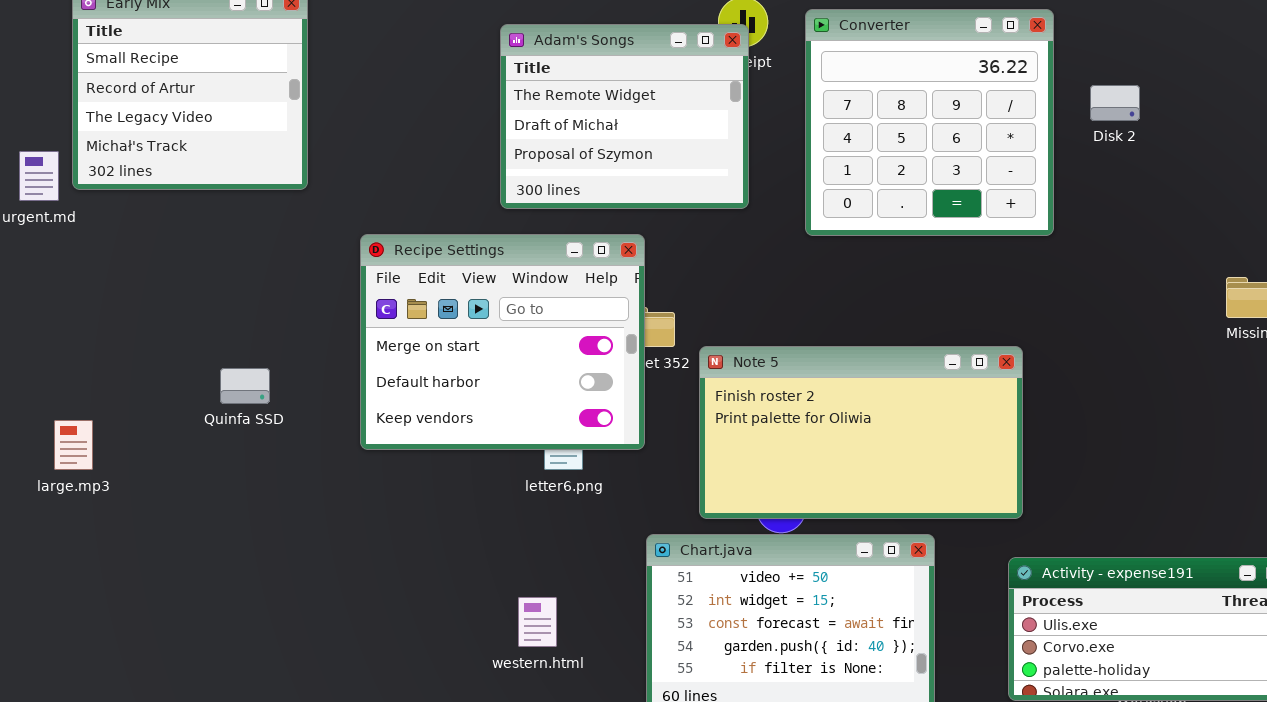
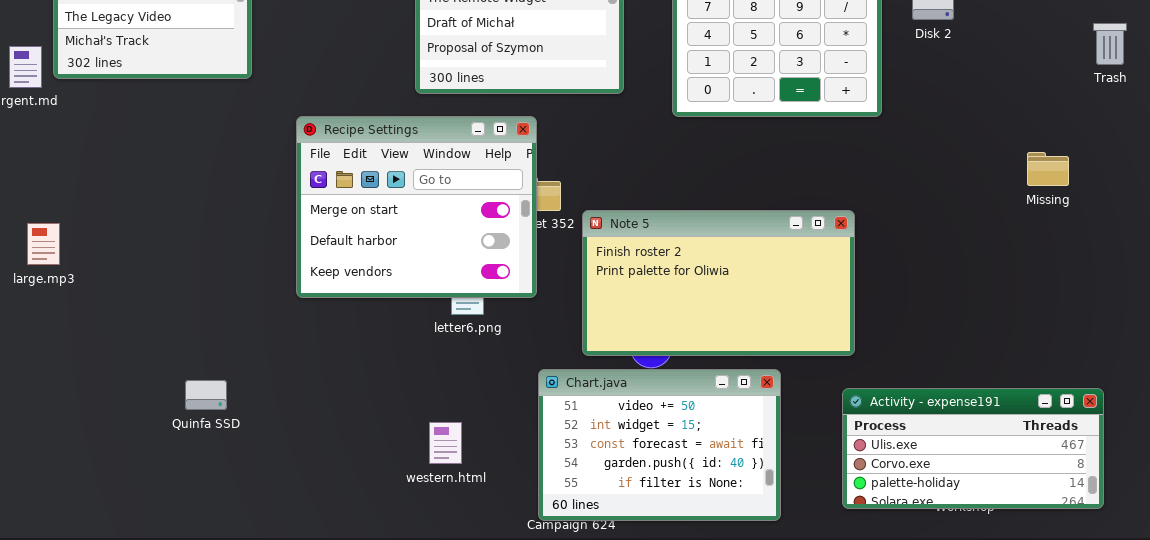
Quinfa SSD: [220,368,270,404] -> [185,380,227,410], moved
large.mp3: [54,420,93,470] -> [27,223,60,265], moved

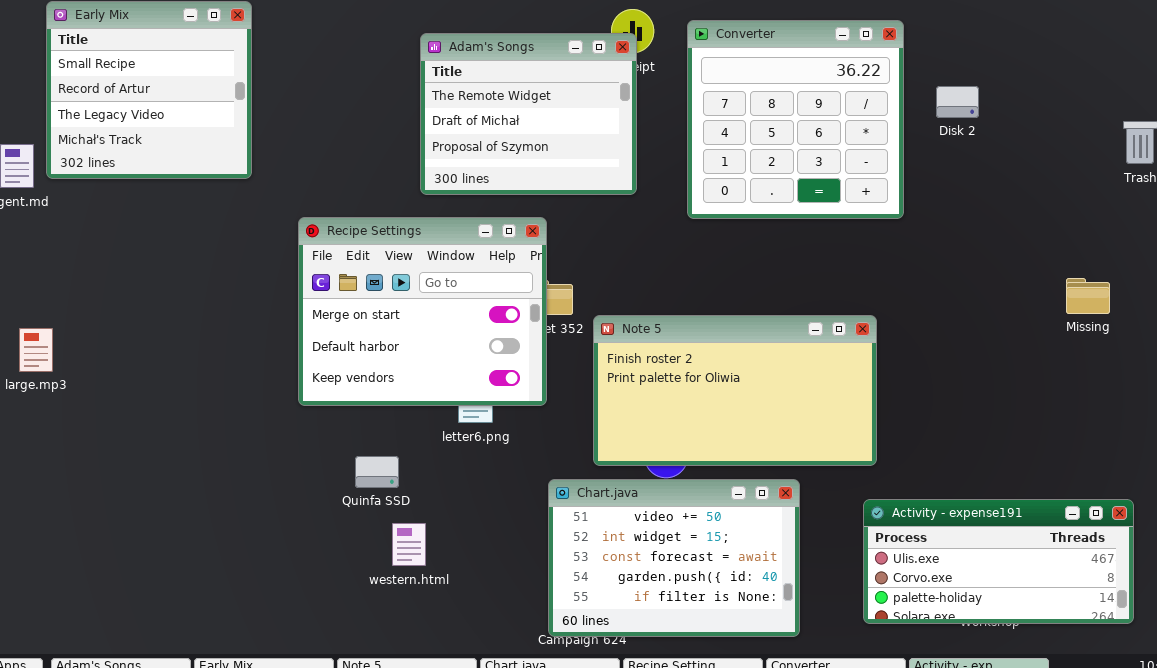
Missing: [1027,152,1069,186] -> [1066,278,1110,314], moved
Quinfa SSD: [185,380,227,410] -> [355,456,399,488], moved
western.html: [429,422,462,464] -> [392,523,426,566], moved

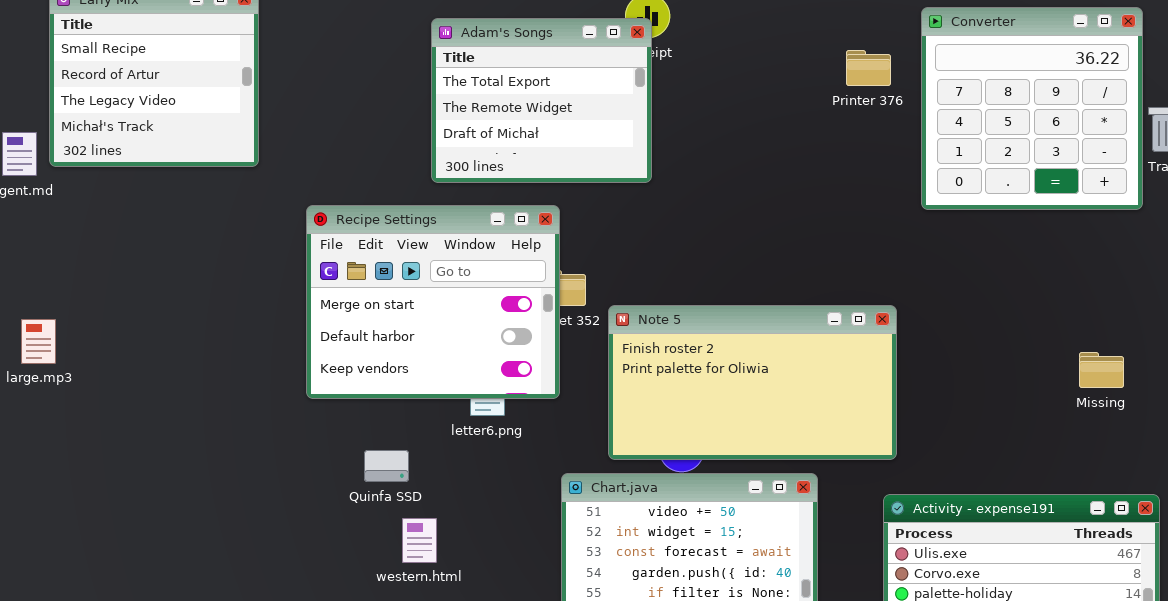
Converter: [687,20,904,219] -> [921,7,1143,210], moved
Adam's Songs: [420,33,637,195] -> [431,18,652,183], scrolled up 1 row
Missing: [1066,278,1110,314] -> [1079,352,1124,388], moved

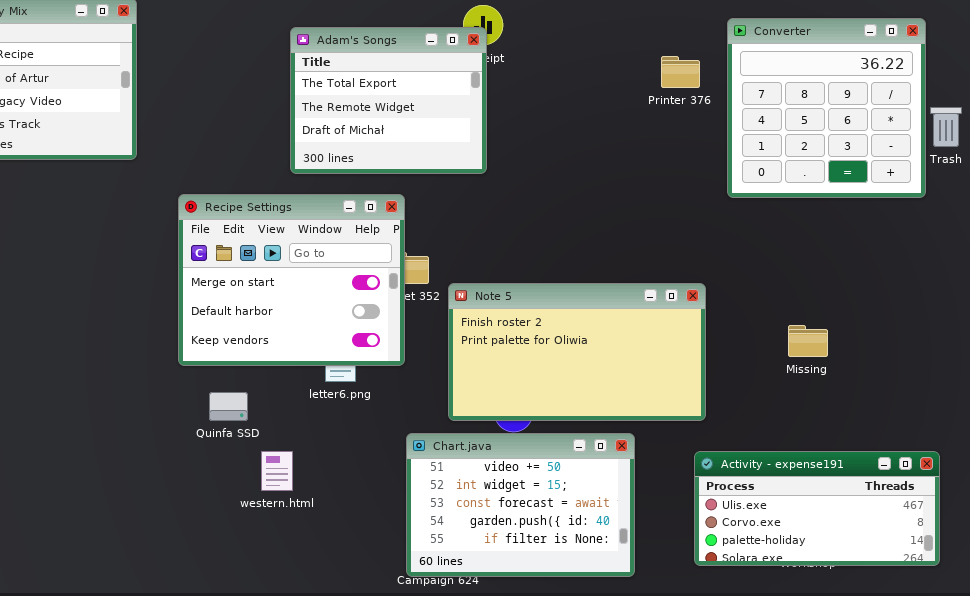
Missing: [1079,352,1124,388] -> [788,325,828,357], moved
Quinfa SSD: [364,450,409,482] -> [209,392,248,421], moved
western.html: [402,518,437,563] -> [261,451,293,491], moved

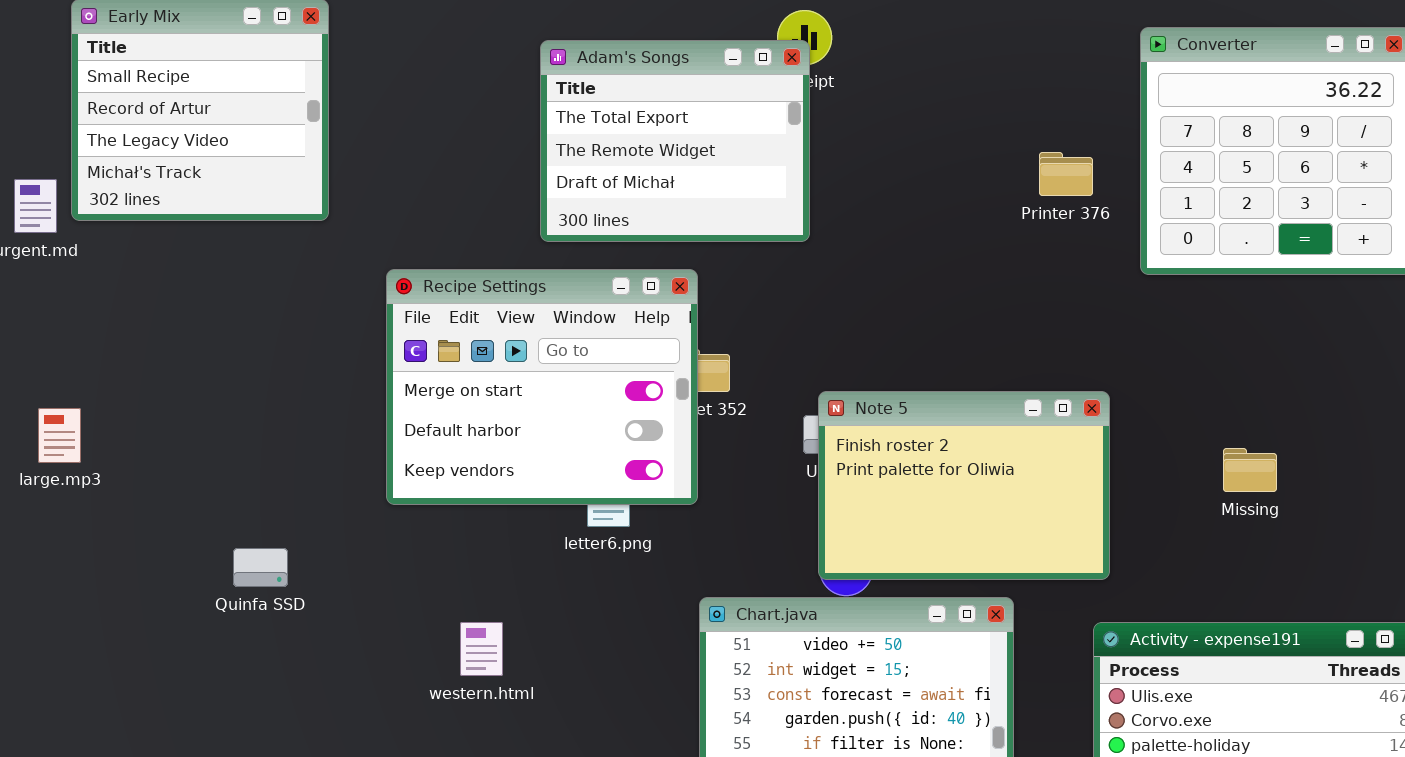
Printer 376: [661,56,700,88] -> [1039,152,1093,196], moved
Note 5: [448,283,706,421] -> [818,391,1110,580], resized
Quinfa SSD: [209,392,248,421] -> [233,548,288,587], moved
western.html: [261,451,293,491] -> [460,622,503,676], moved

